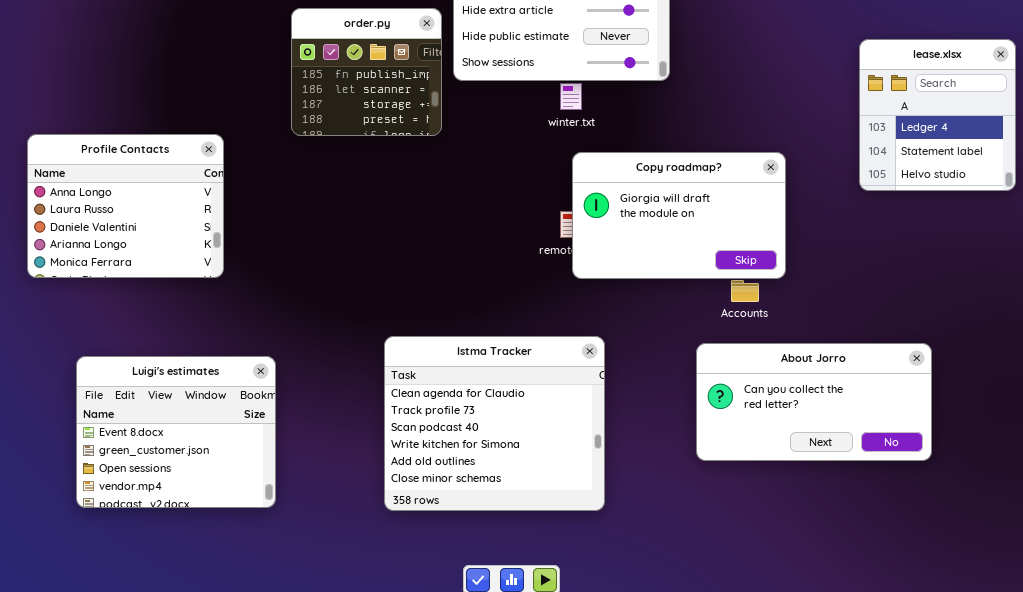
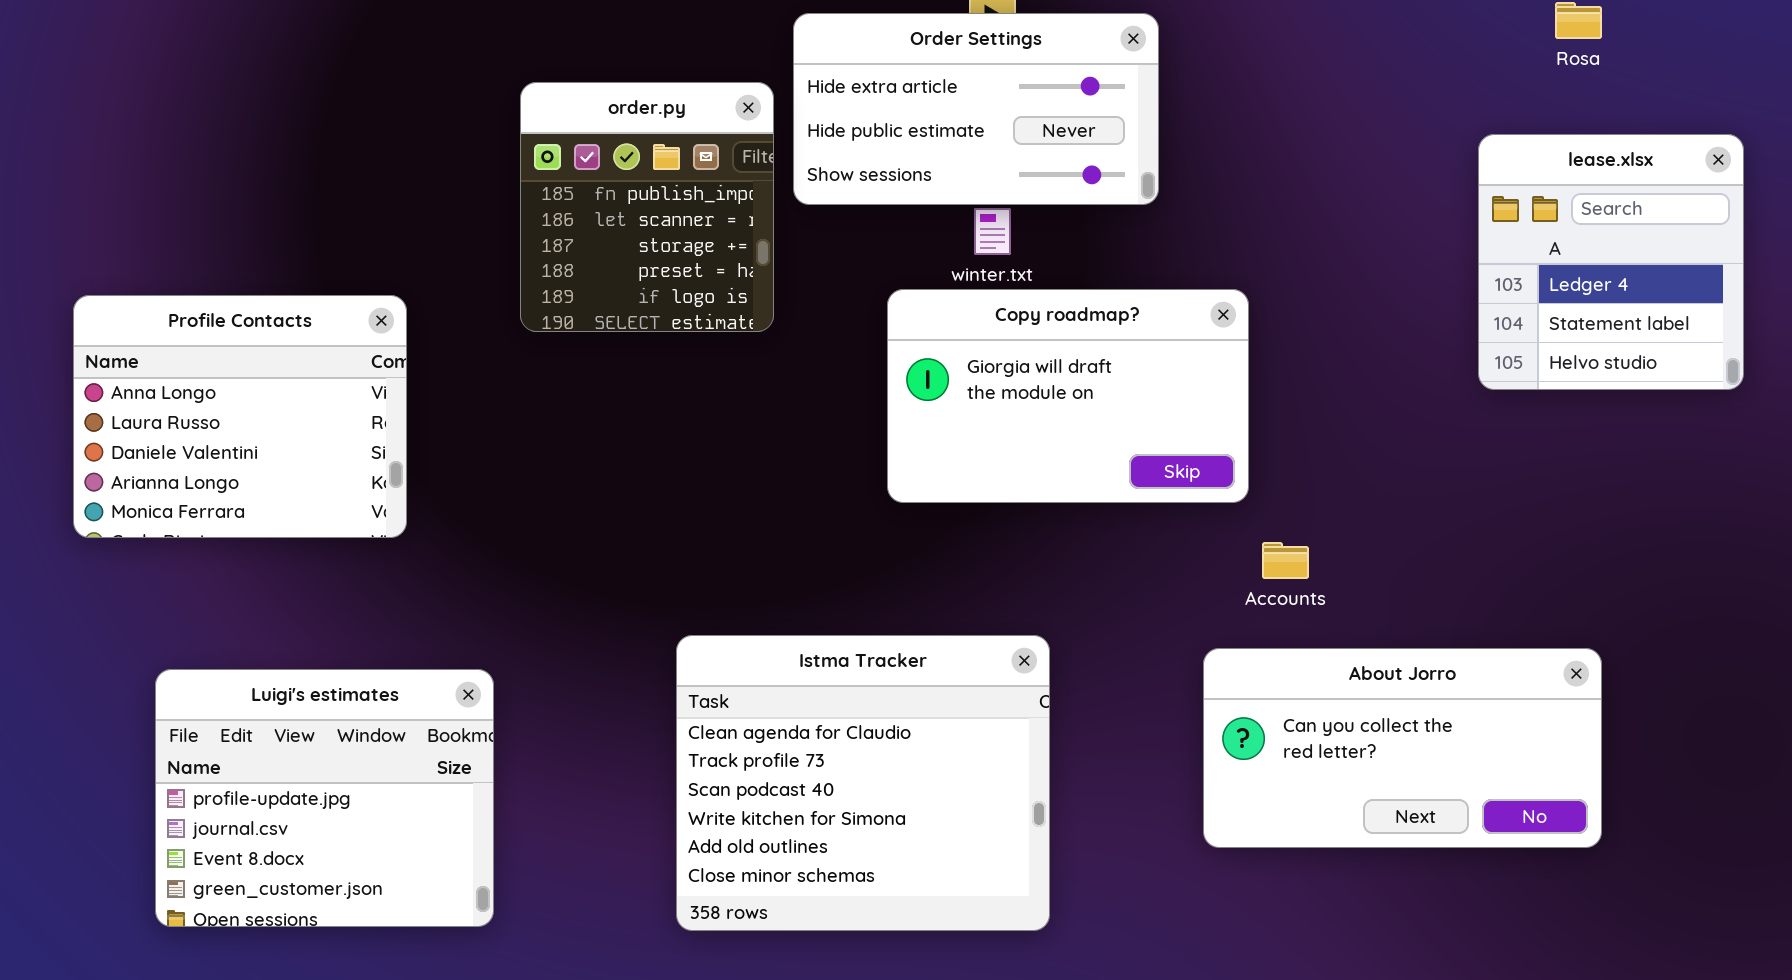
order.py: [291,8,442,136] -> [520,82,774,332], resized
Copy roadmap?: [572,152,786,279] -> [887,289,1249,503], moved
Luigi's estimates: [76,356,276,508] -> [155,669,494,927], scrolled up 2 rows

